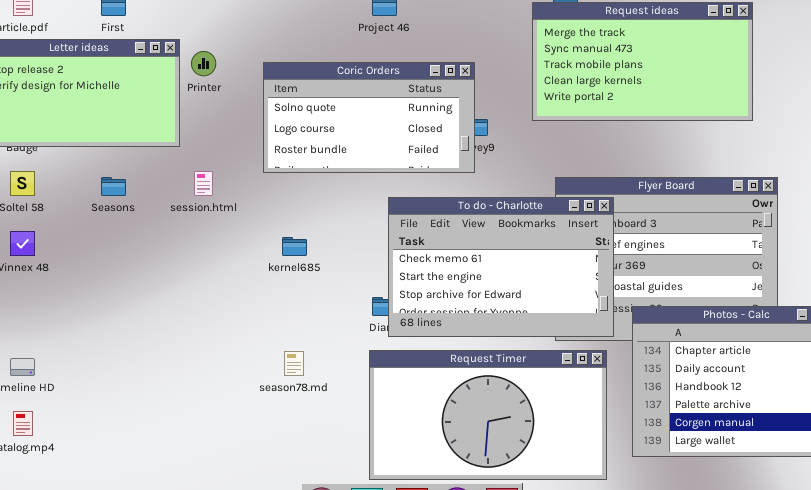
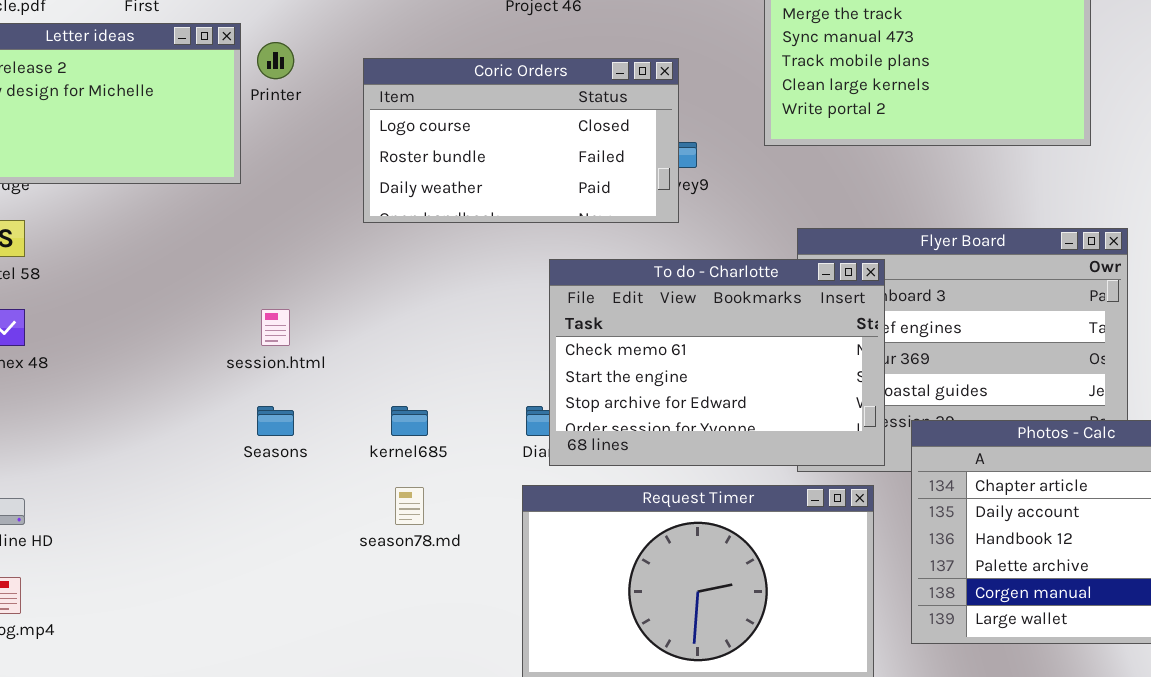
Coric Orders: [263,62,475,173] -> [363,58,679,223], scrolled down 1 row
session.html: [194,171,213,196] -> [261,309,290,346], moved
Seasons: [101,177,126,196] -> [257,406,294,436], moved
kernel685: [282,237,307,256] -> [391,406,428,436], moved

